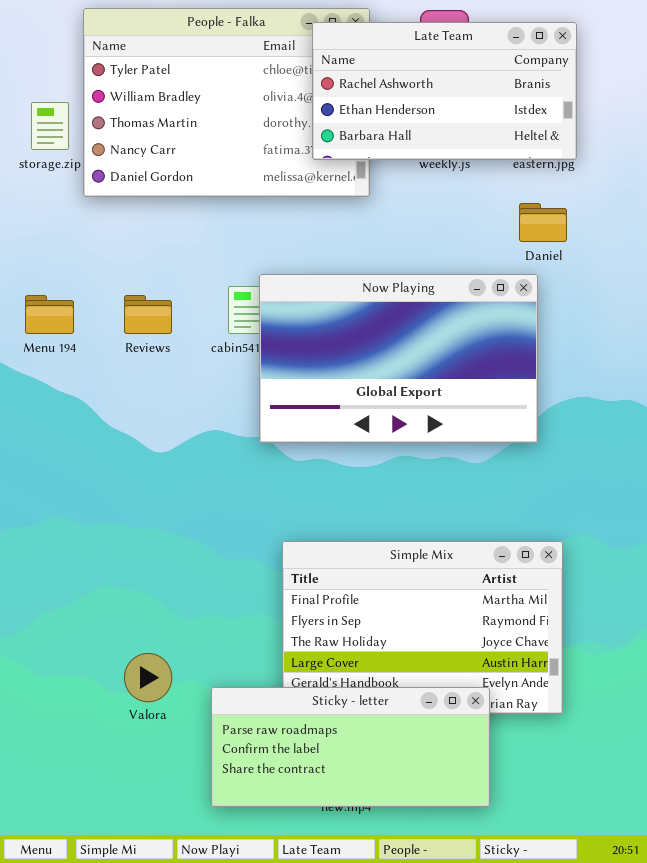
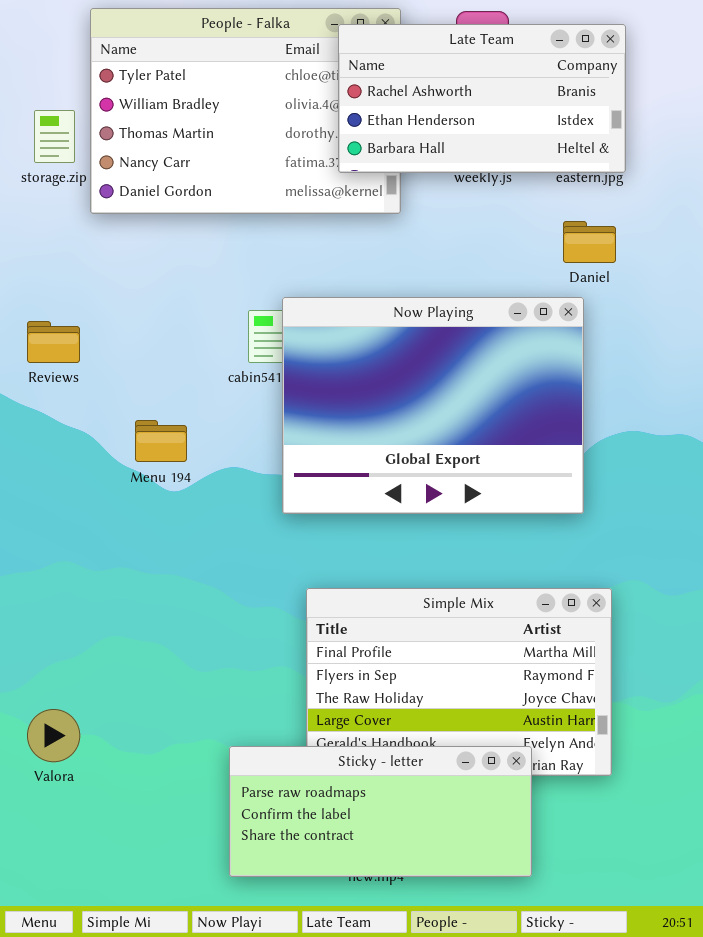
Now Playing: [259,274,538,443] -> [282,297,584,514], resized
Menu 194: [25,295,74,334] -> [135,420,187,462], moved
Reviews: [124,295,172,334] -> [27,321,80,363], moved
Valora: [124,653,172,702] -> [27,709,80,762], moved

